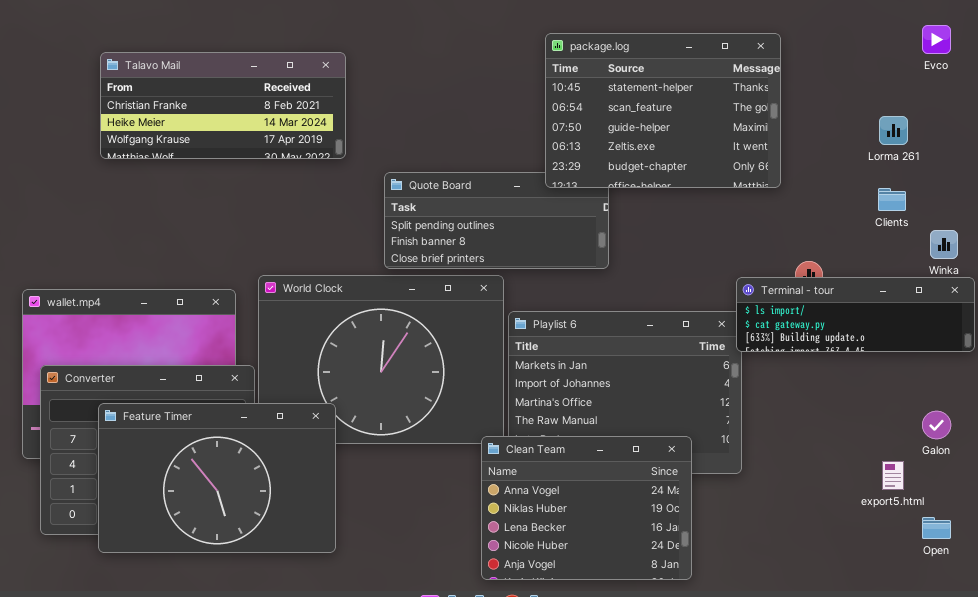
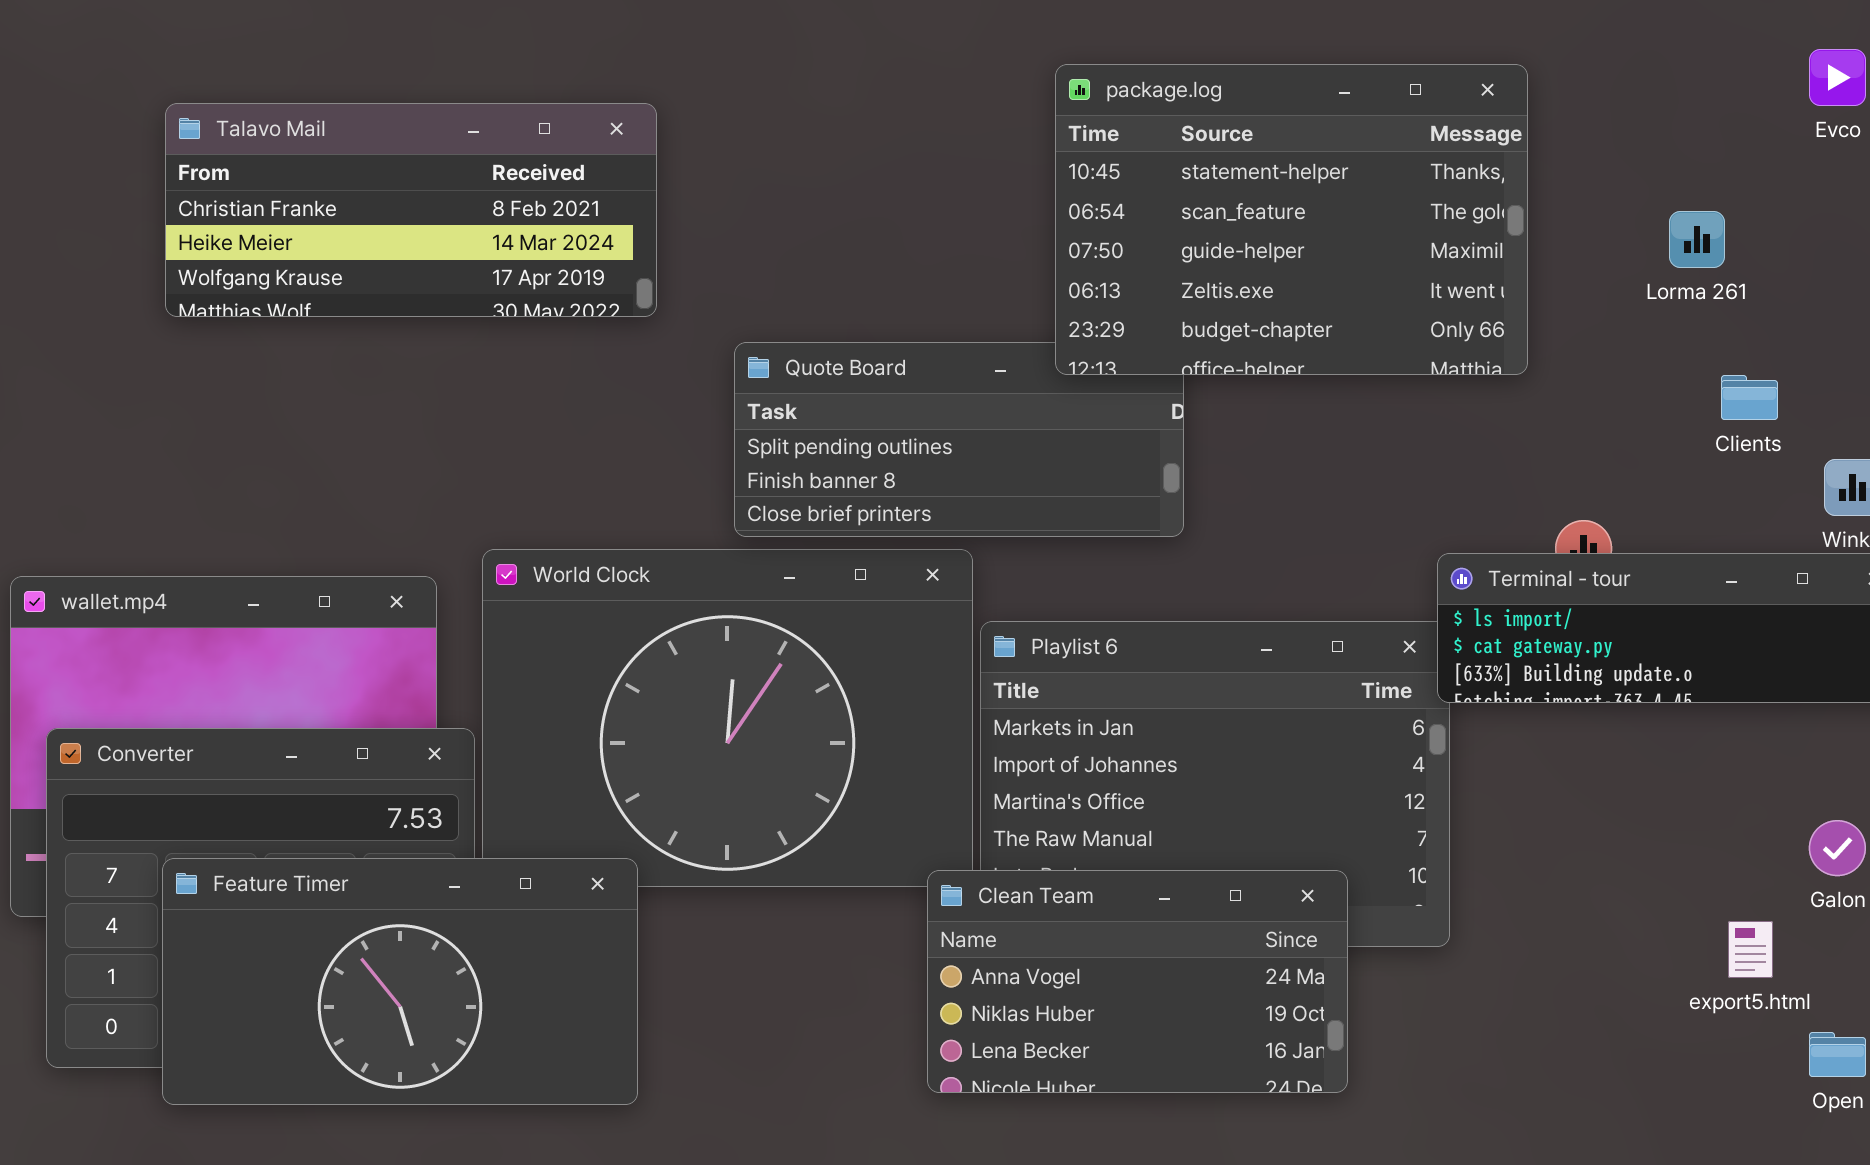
Lorma 261: [879,116,908,145] -> [1669,211,1725,268], moved
Feature Timer: [98,403,336,553] -> [162,858,638,1105], resized
Clean Team: [481,436,692,580] -> [927,870,1348,1093], resized

